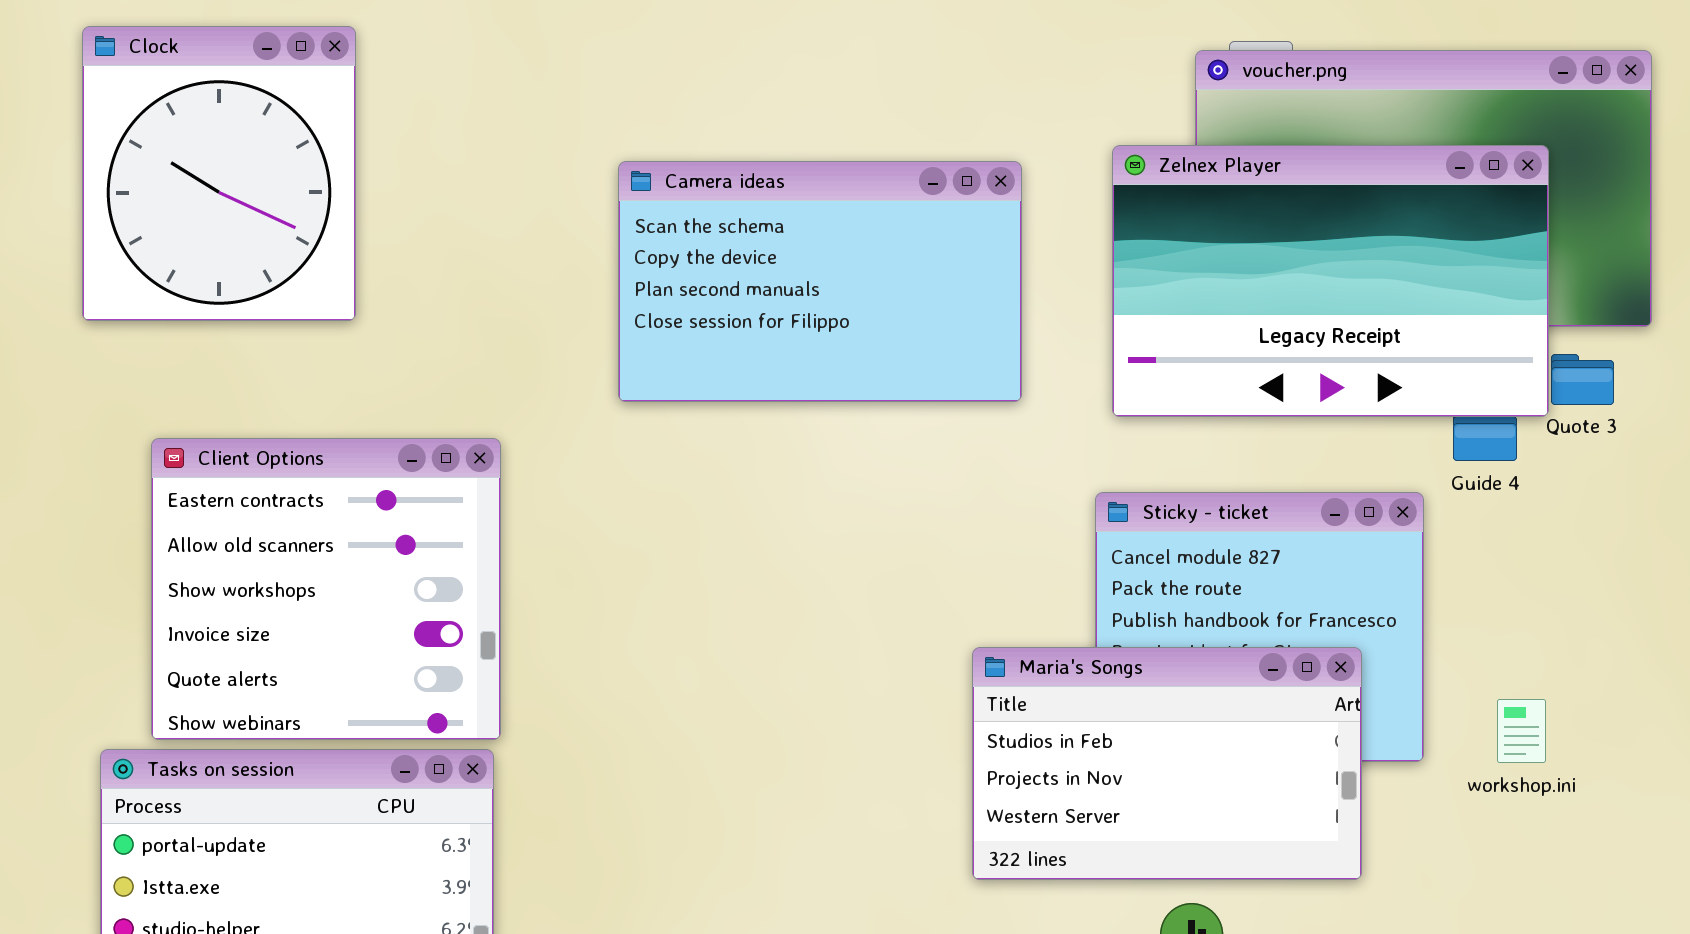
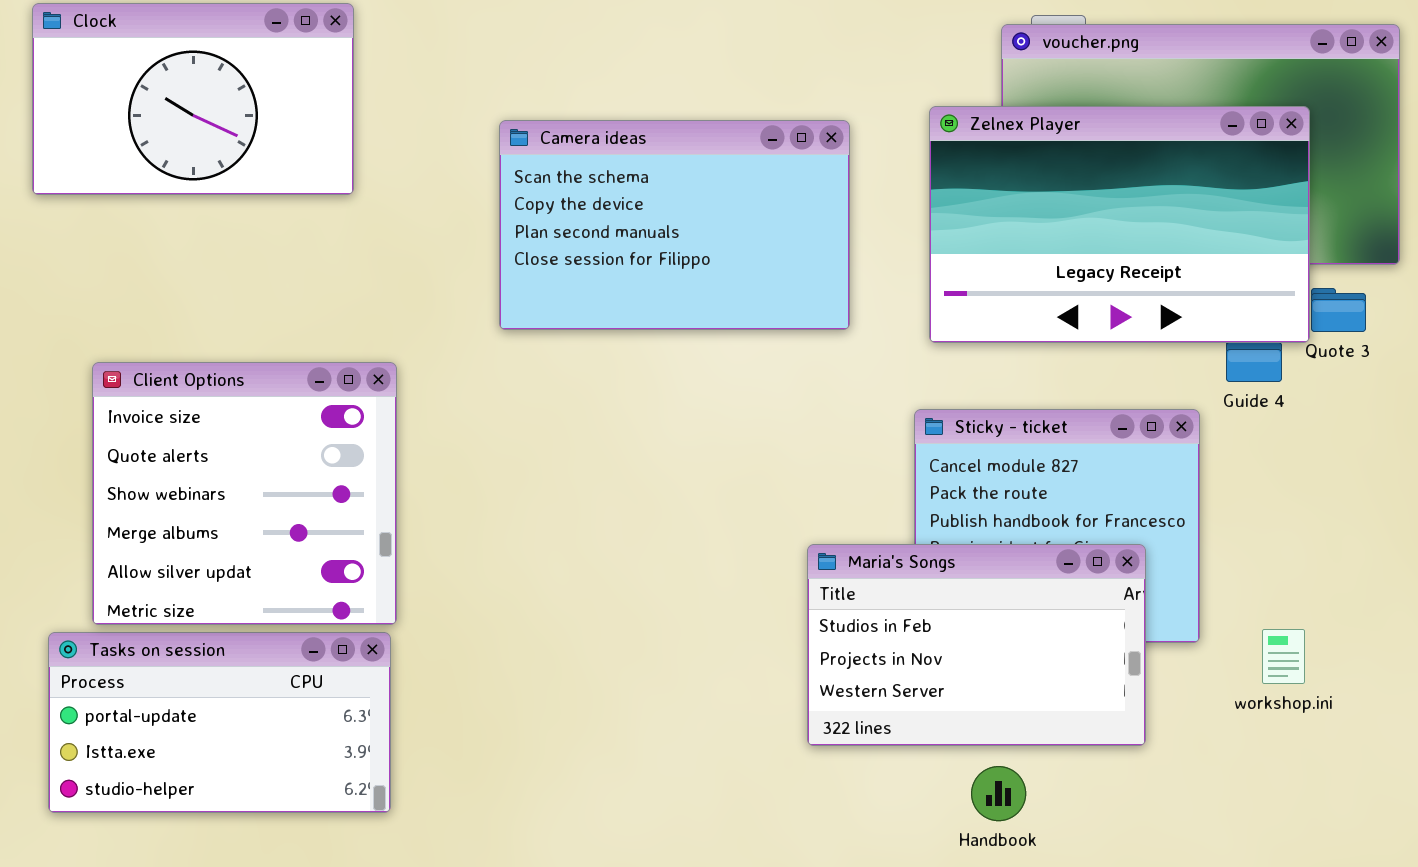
Clock: [82,26,356,321] -> [32,3,354,195], resized
Client Options: [151,438,501,740] -> [92,362,397,625], scrolled down 3 rows
workshop.ini: [1497,699,1546,763] -> [1262,629,1305,684], moved

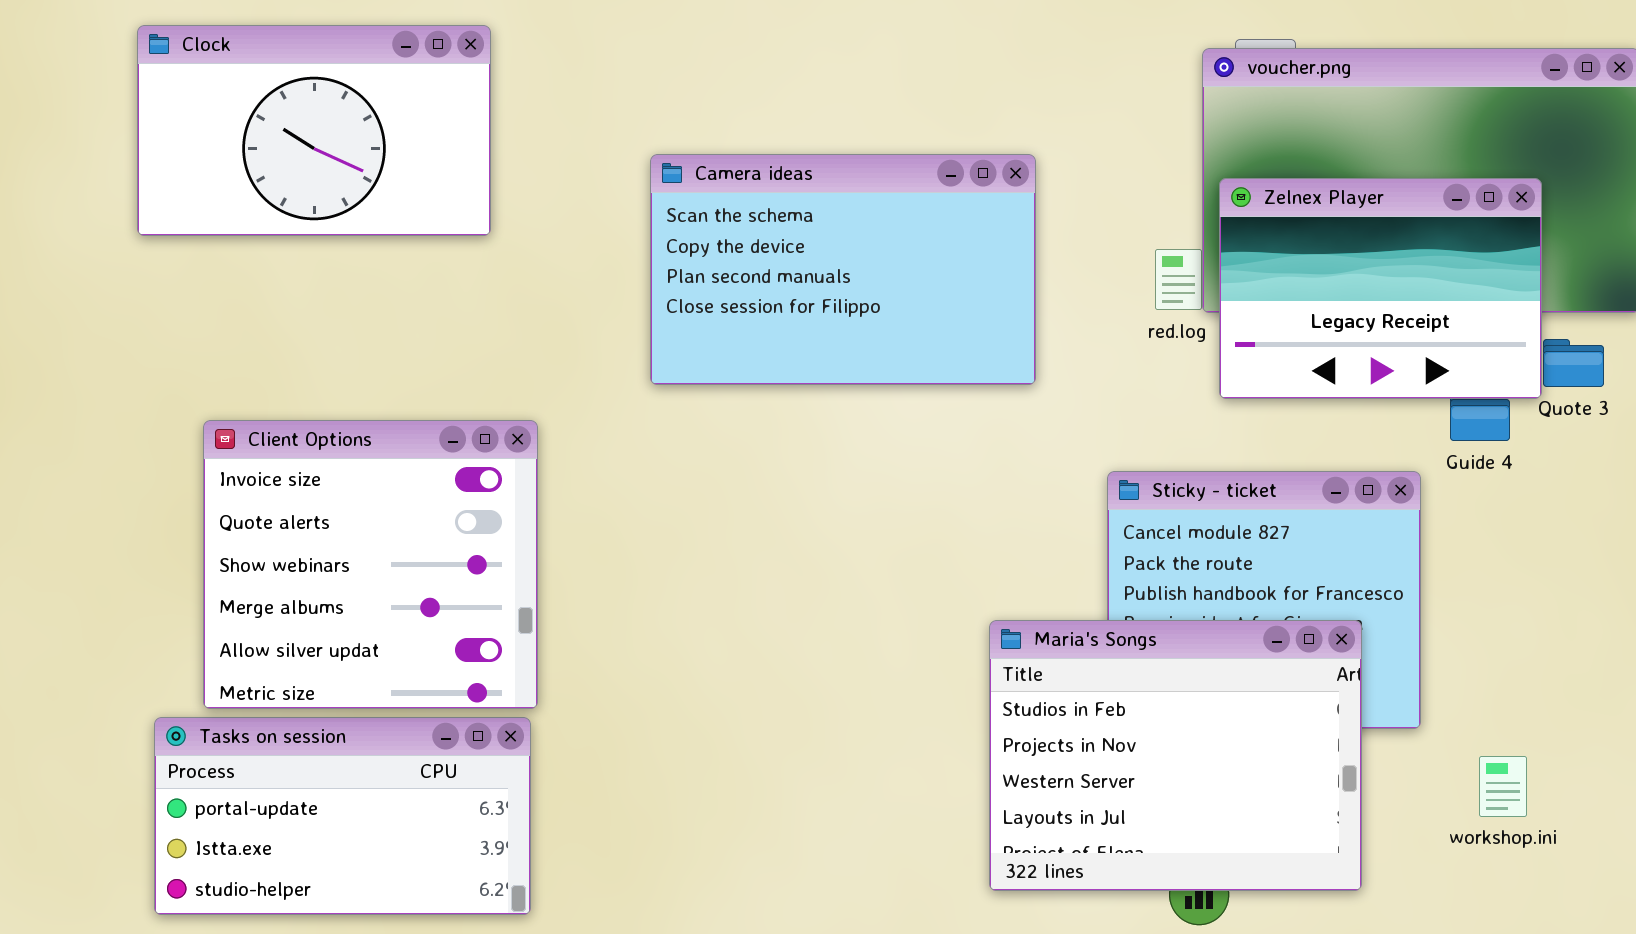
Zelnex Player: [929,106,1310,343] -> [1219,178,1542,399], resized
Maria's Songs: [807,544,1146,746] -> [989,620,1362,891], resized
workshop.ini: [1262,629,1305,684] -> [1479,756,1527,817], moved

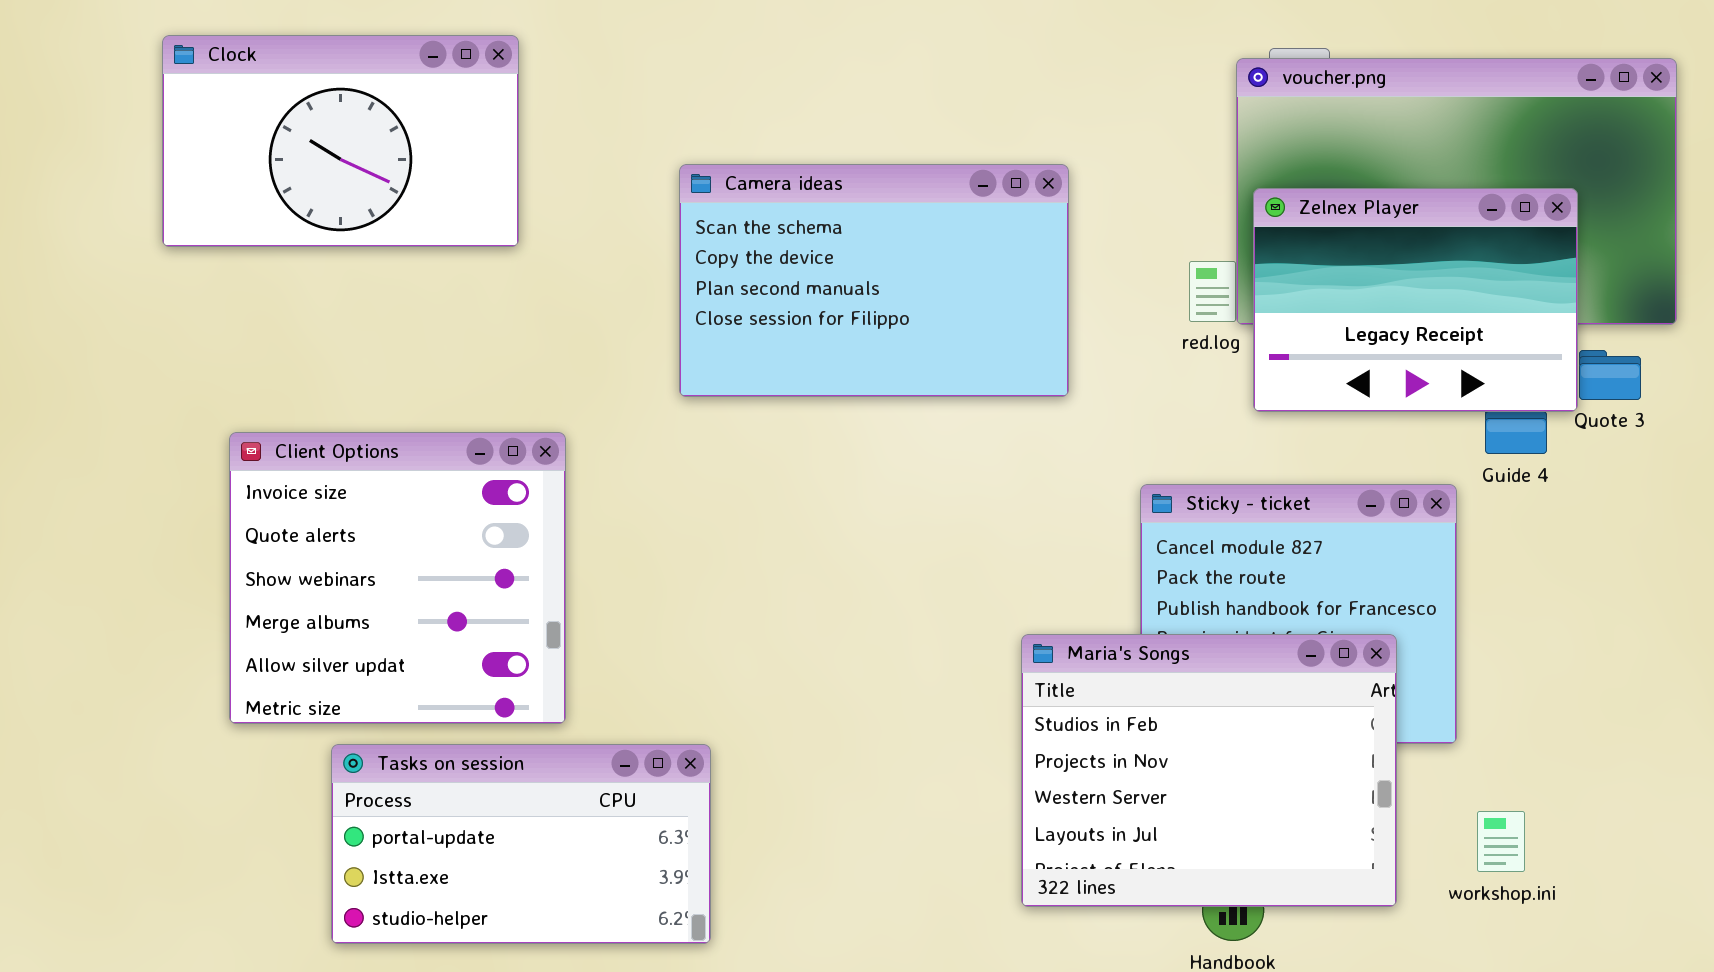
Tasks on session: [154,717,531,915] -> [331,744,711,944], moved
workshop.ini: [1479,756,1527,817] -> [1477,811,1525,872], moved

